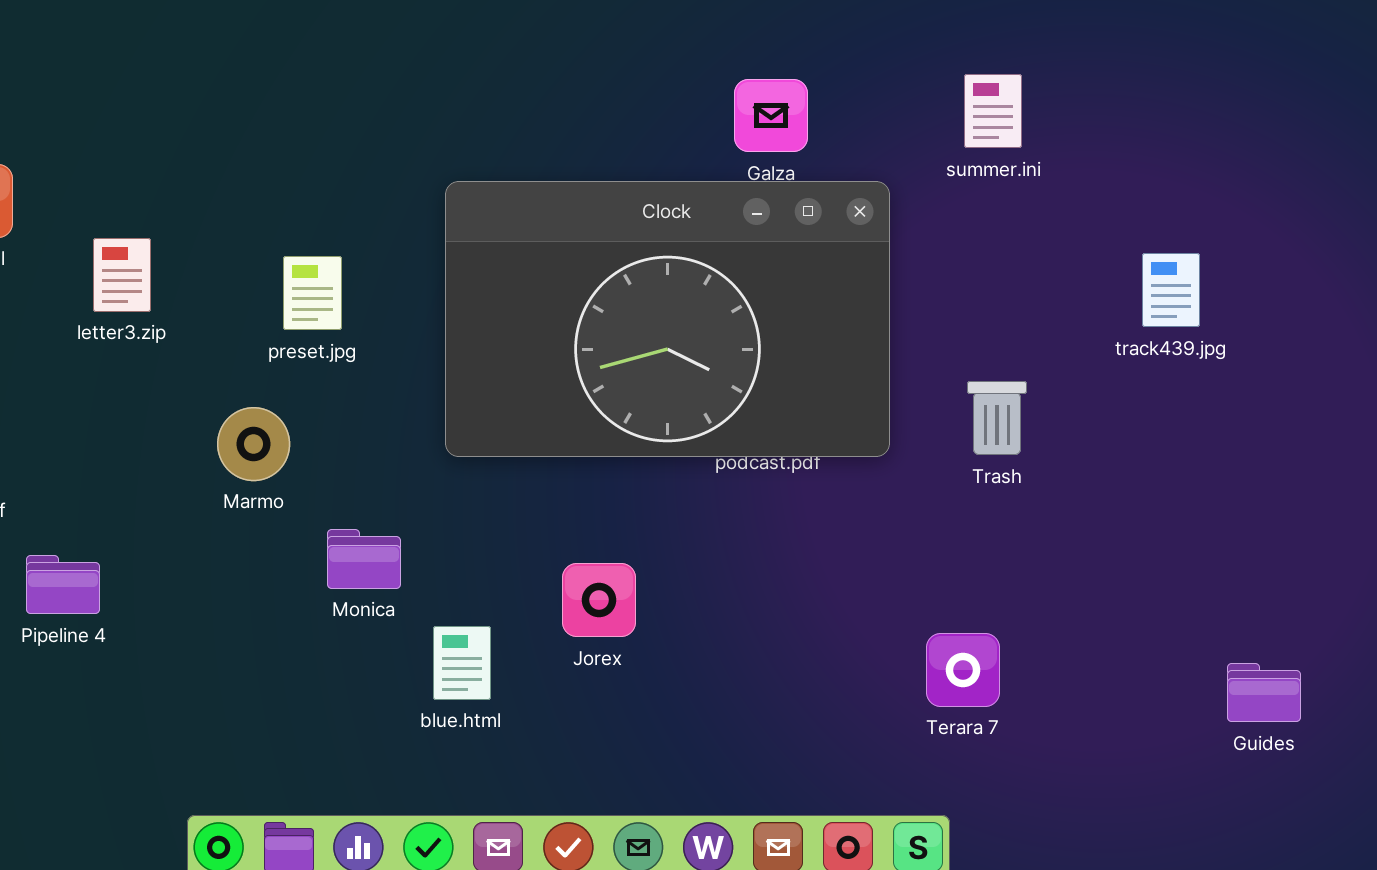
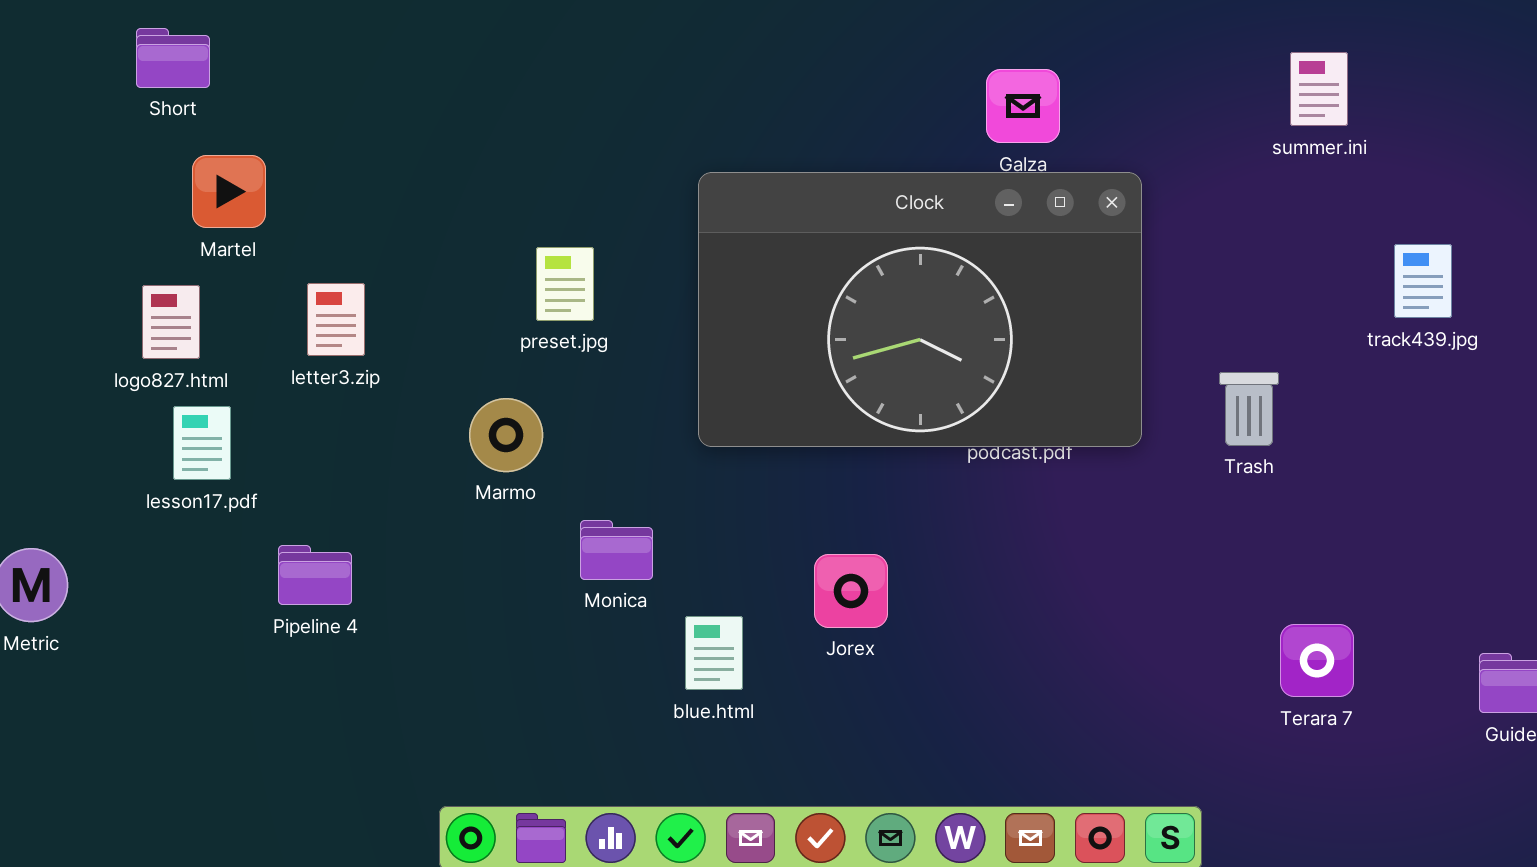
summer.ini: [964,74,1022,148] -> [1290,52,1348,126], moved
letter3.zip: [93,238,151,312] -> [307,283,365,356], moved
Terara 7: [926,633,1000,707] -> [1280,624,1354,697], moved

